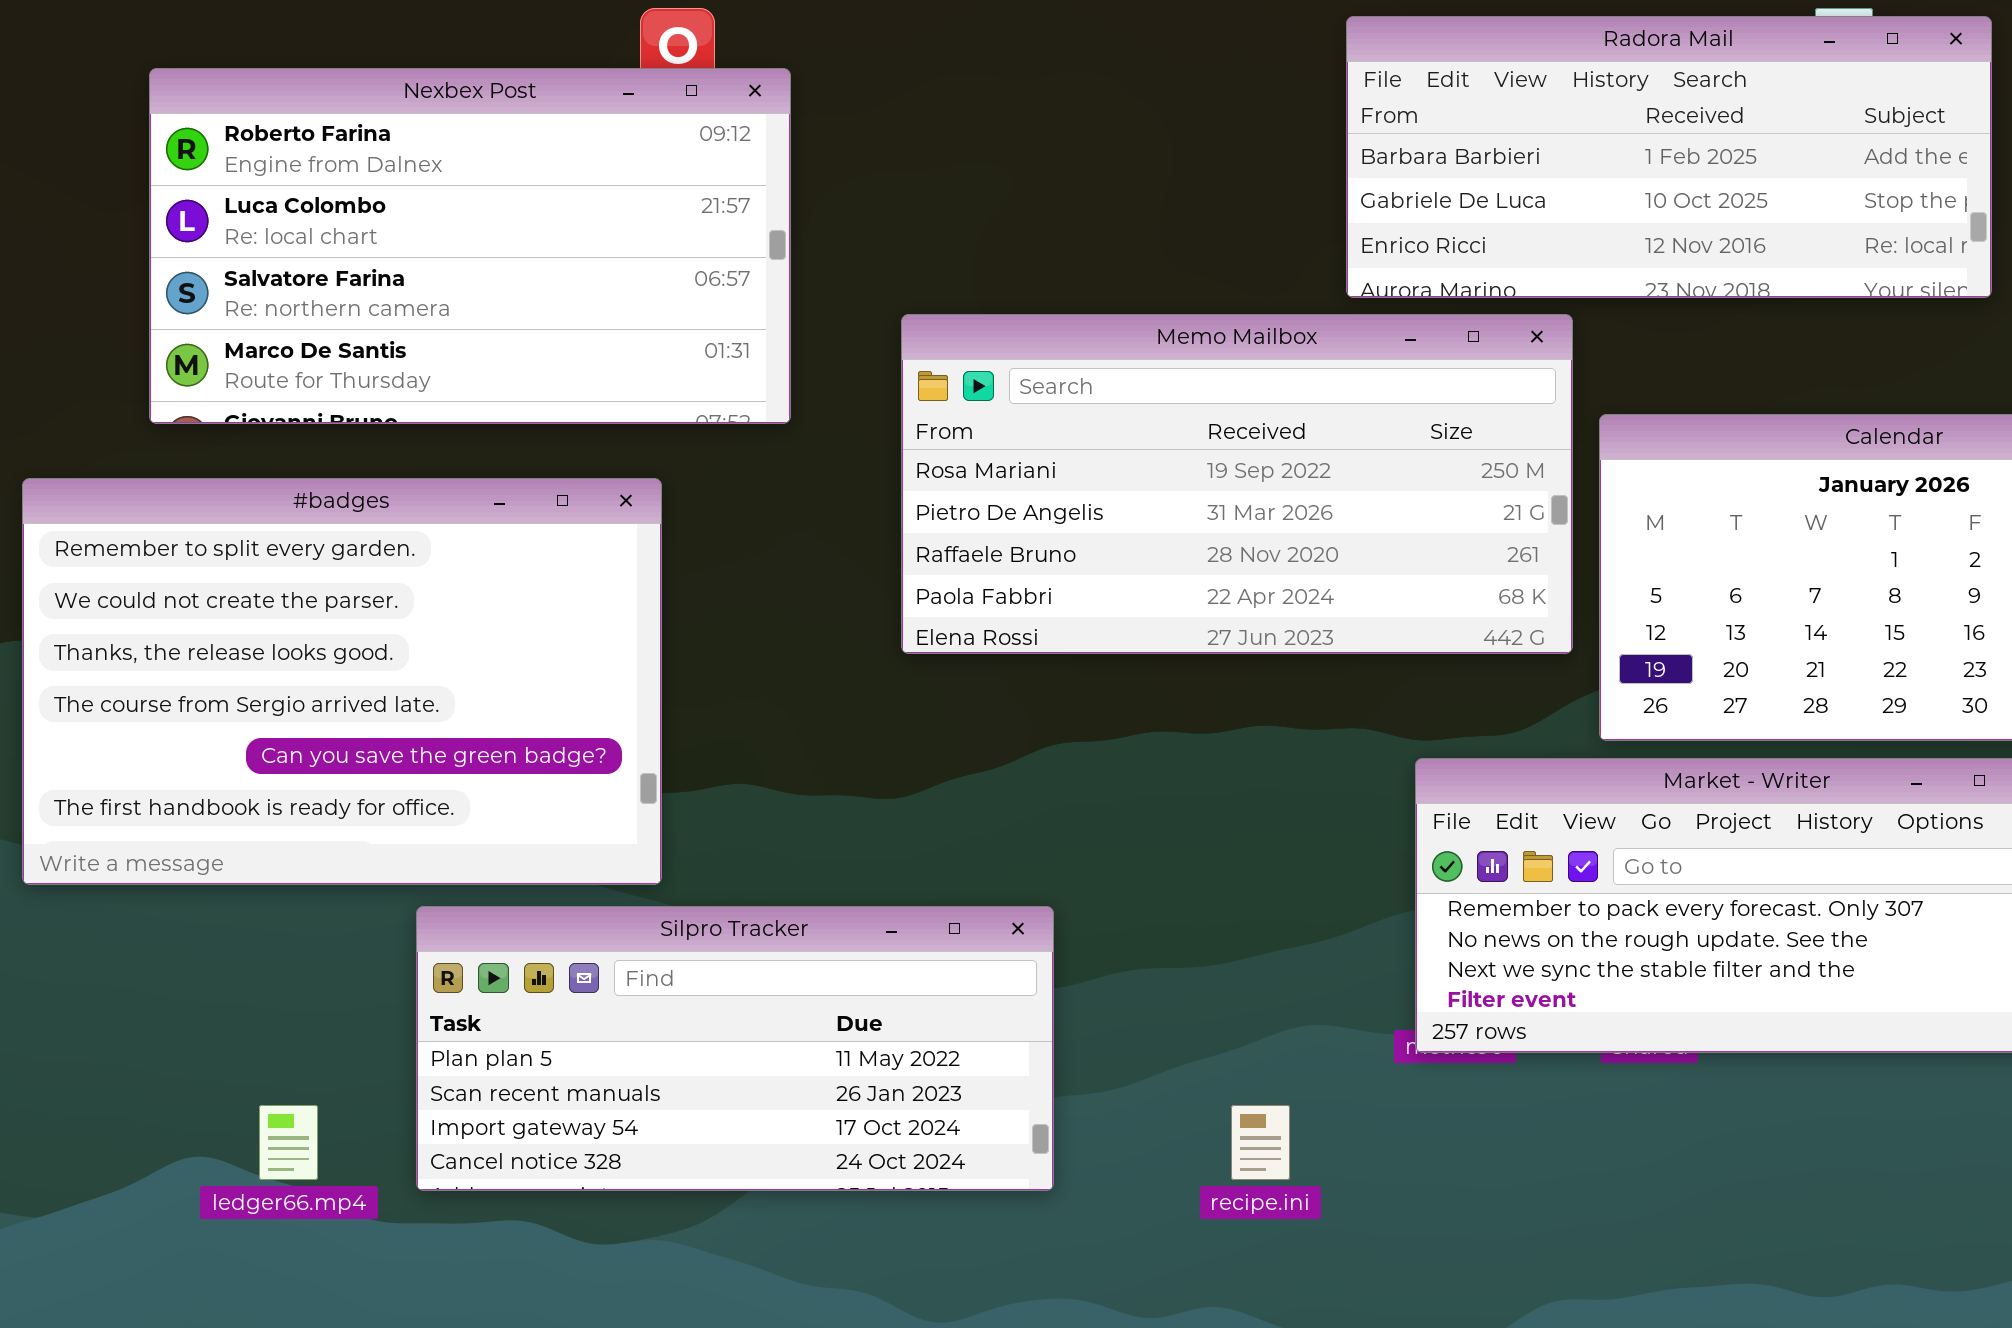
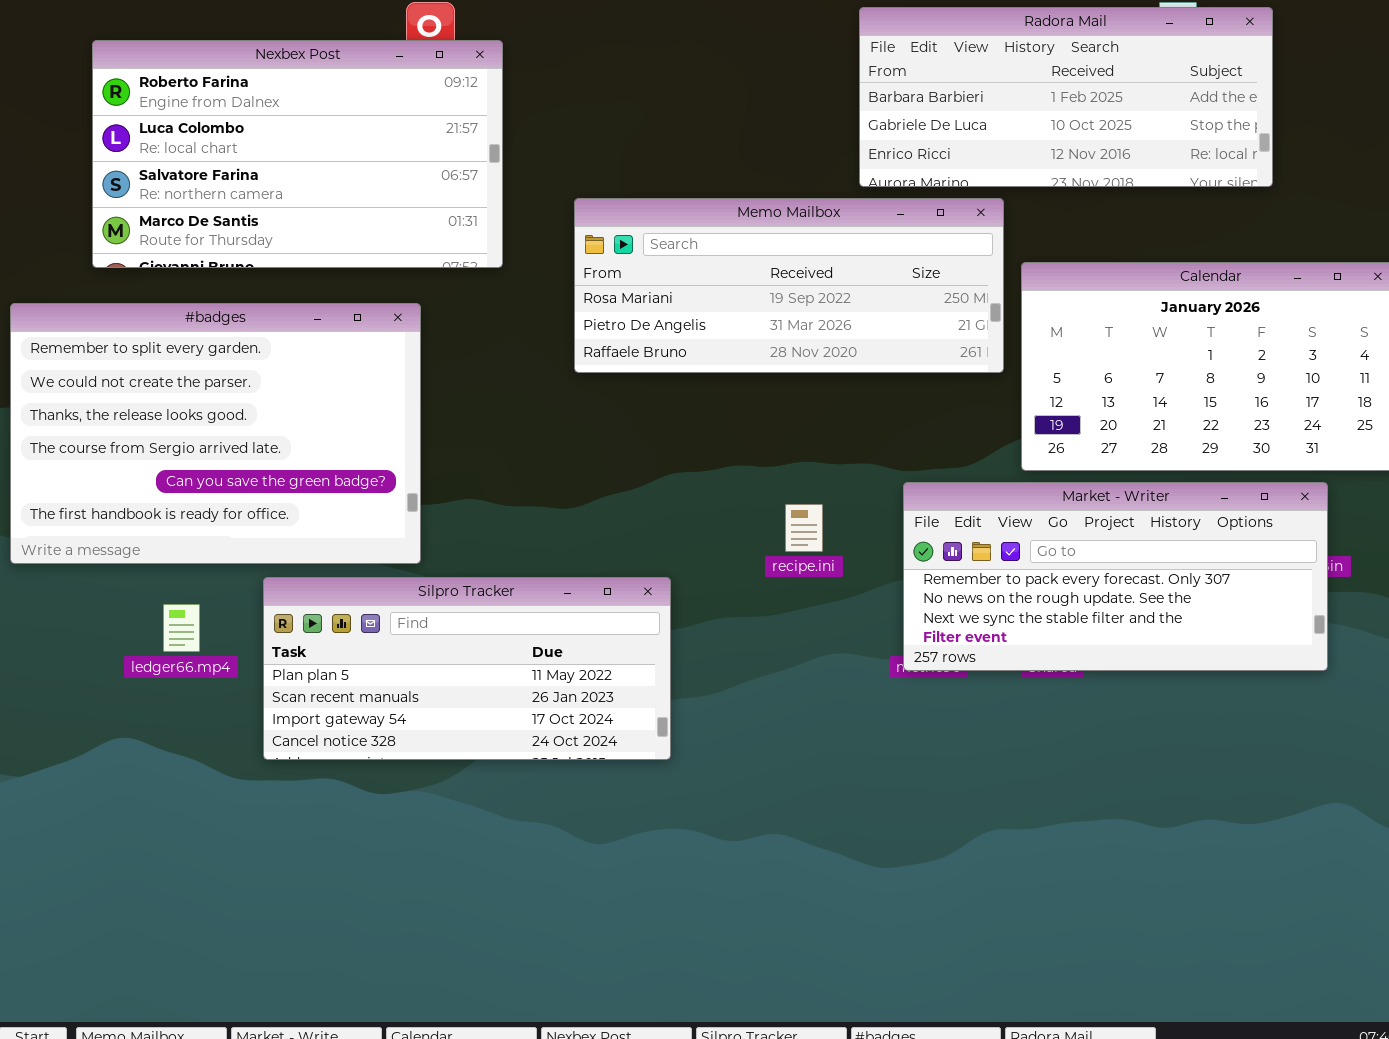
Memo Mailbox: [901,314,1573,654] -> [574,198,1004,373], resized
ledger66.mp4: [259,1105,318,1180] -> [163,604,200,652], moved
recipe.ini: [1231,1105,1290,1180] -> [785,504,823,552], moved

